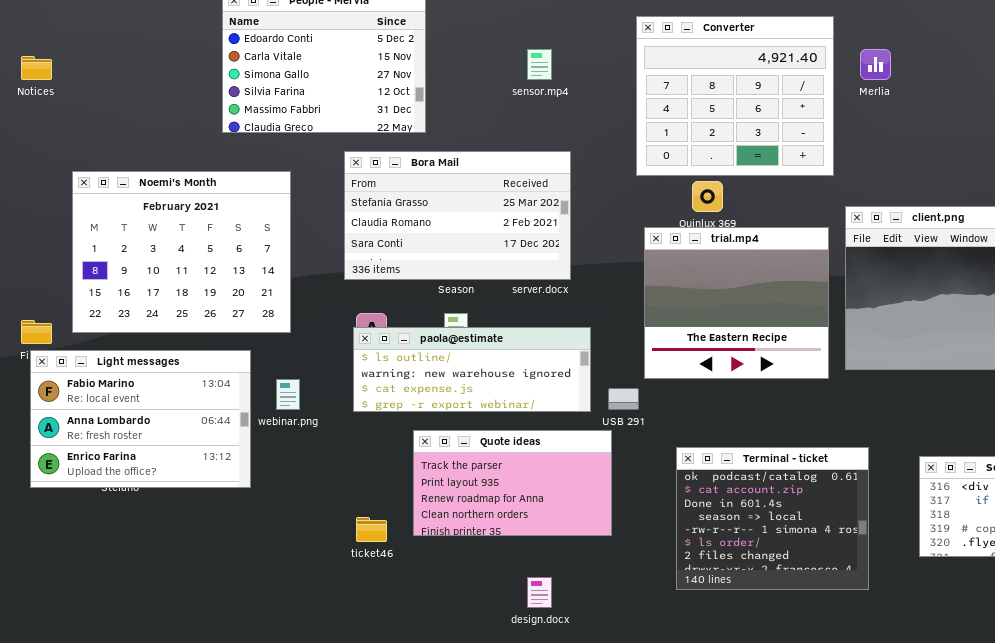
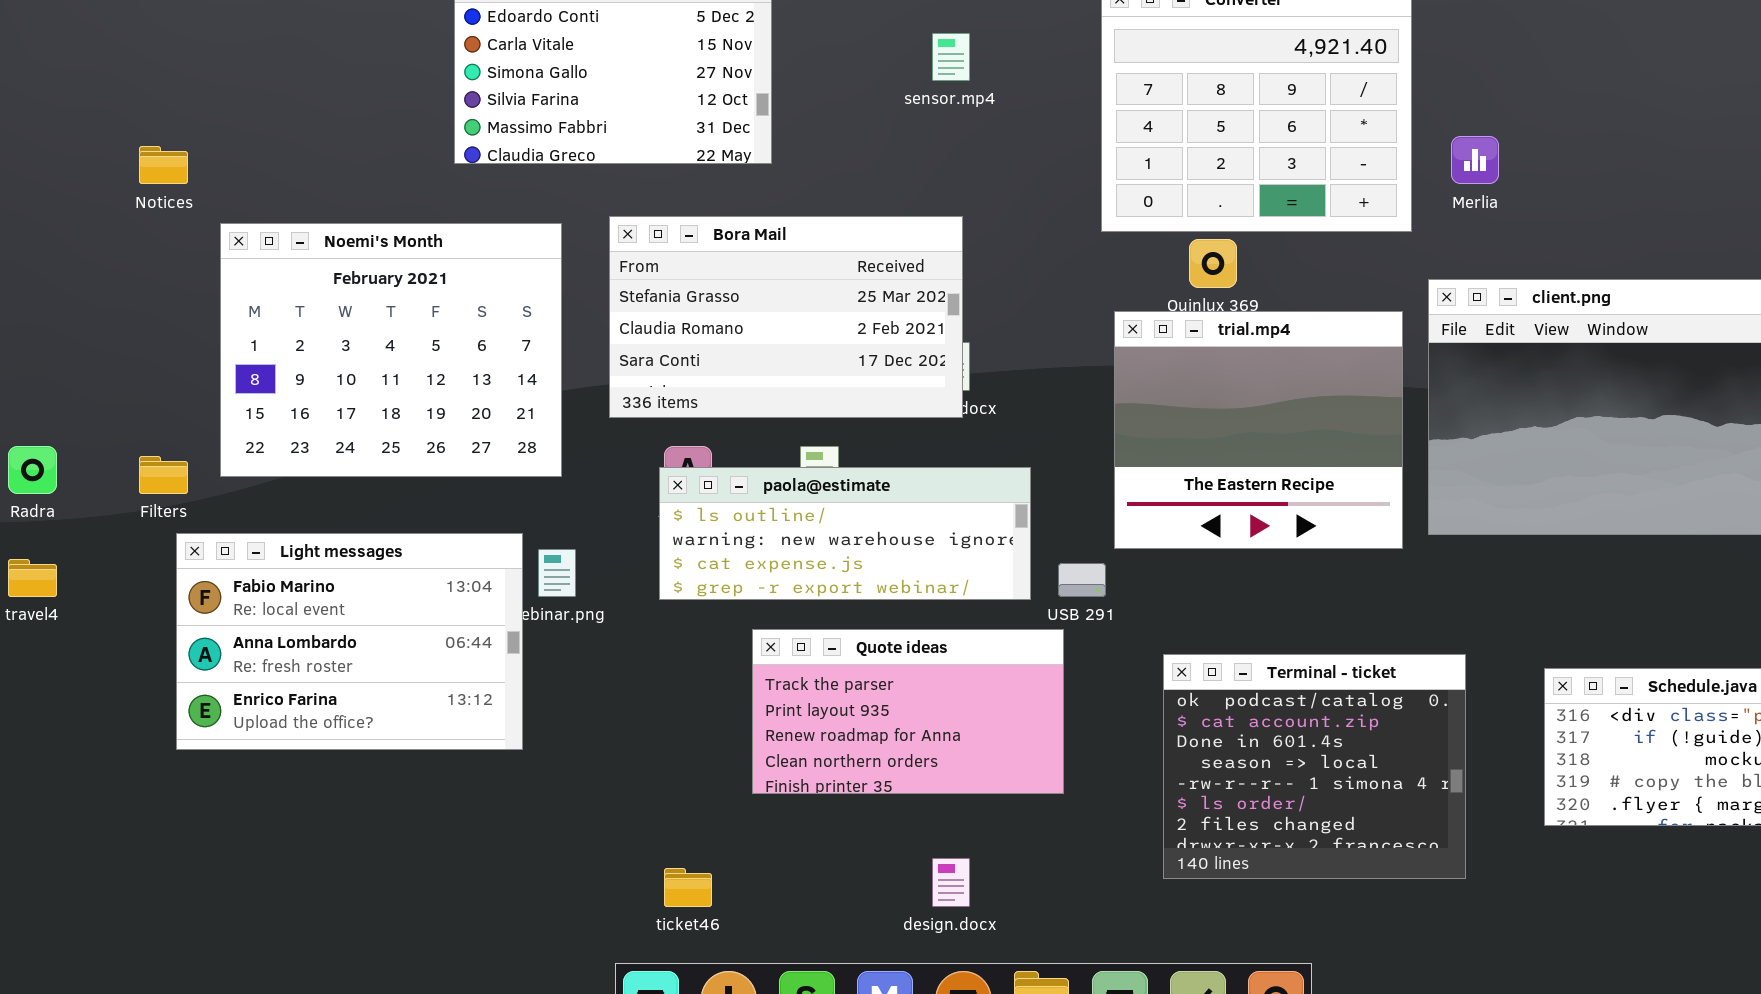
Merlia: [860,49,891,80] -> [1451,136,1499,184], moved
Notices: [21,56,52,80] -> [139,146,188,184], moved
Bora Mail: [344,151,571,280] -> [609,216,963,418], moved
Light messages: [30,350,251,488] -> [176,533,523,750], moved
ticket46: [356,517,387,542] -> [664,868,712,907], moved

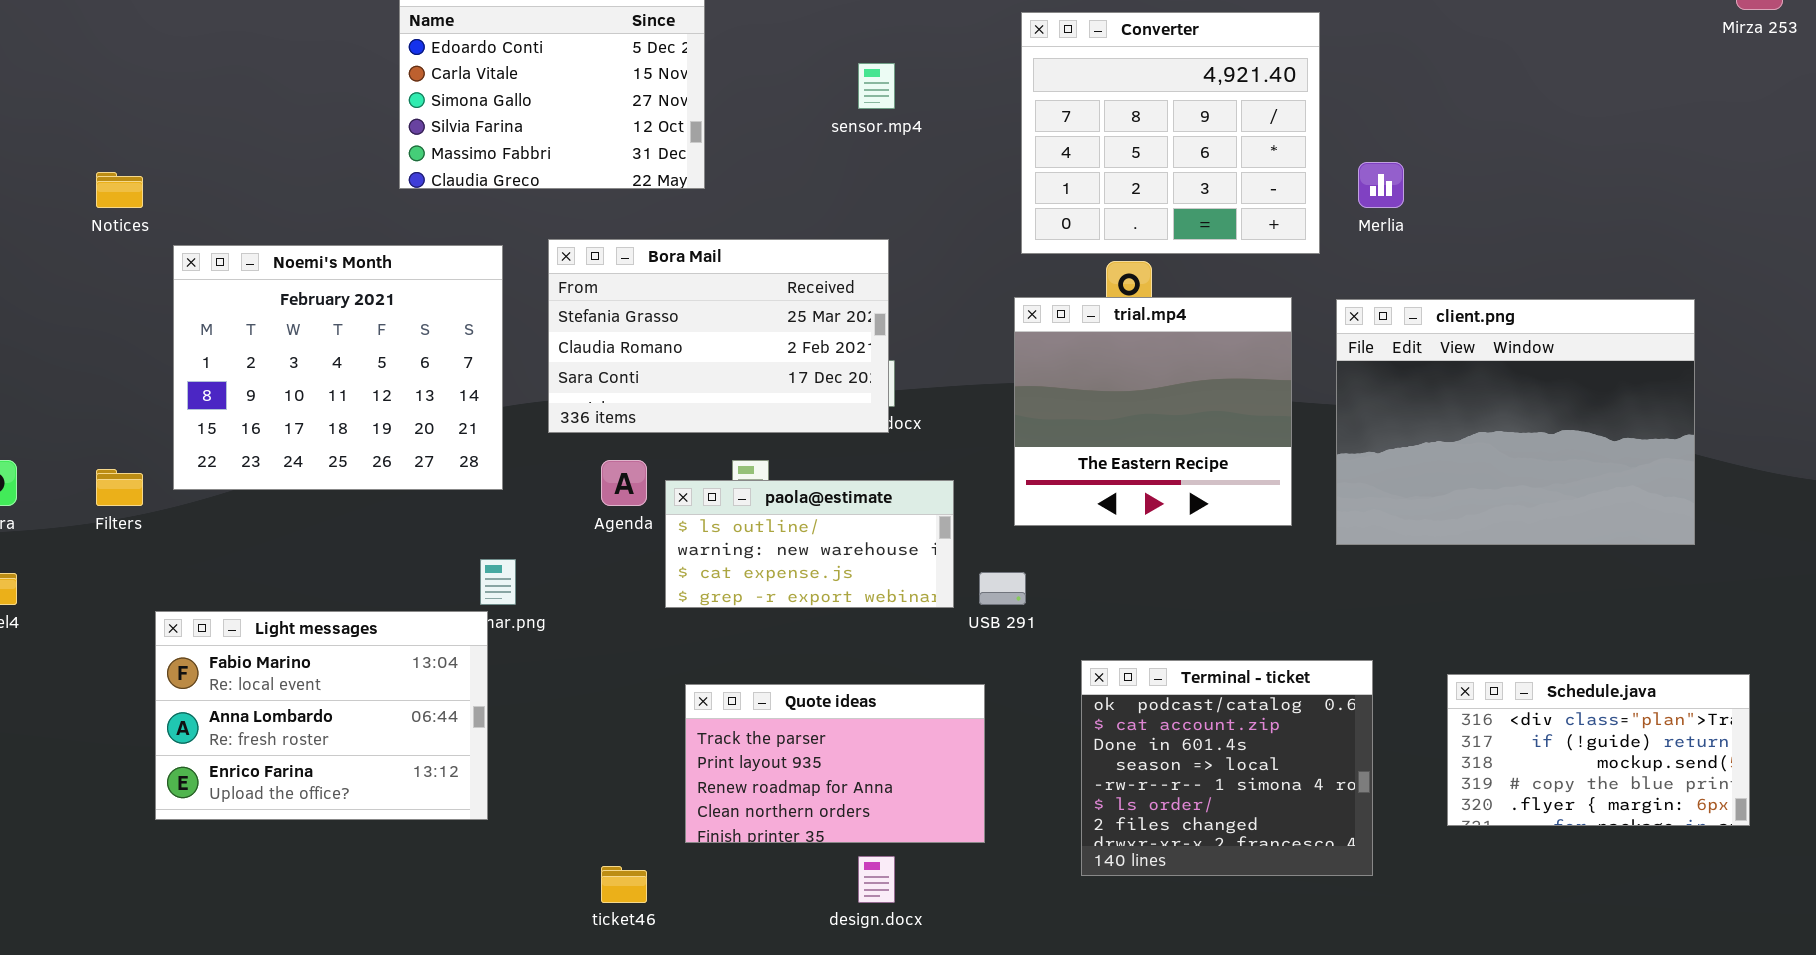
trial.mp4: [1114,311,1403,549] -> [1014,297,1292,526], moved
paola@estimate: [659,467,1031,600] -> [665,480,954,608], resized
Light messages: [176,533,523,750] -> [155,611,488,820], moved
Quote ideas: [752,629,1064,794] -> [685,684,985,843], moved

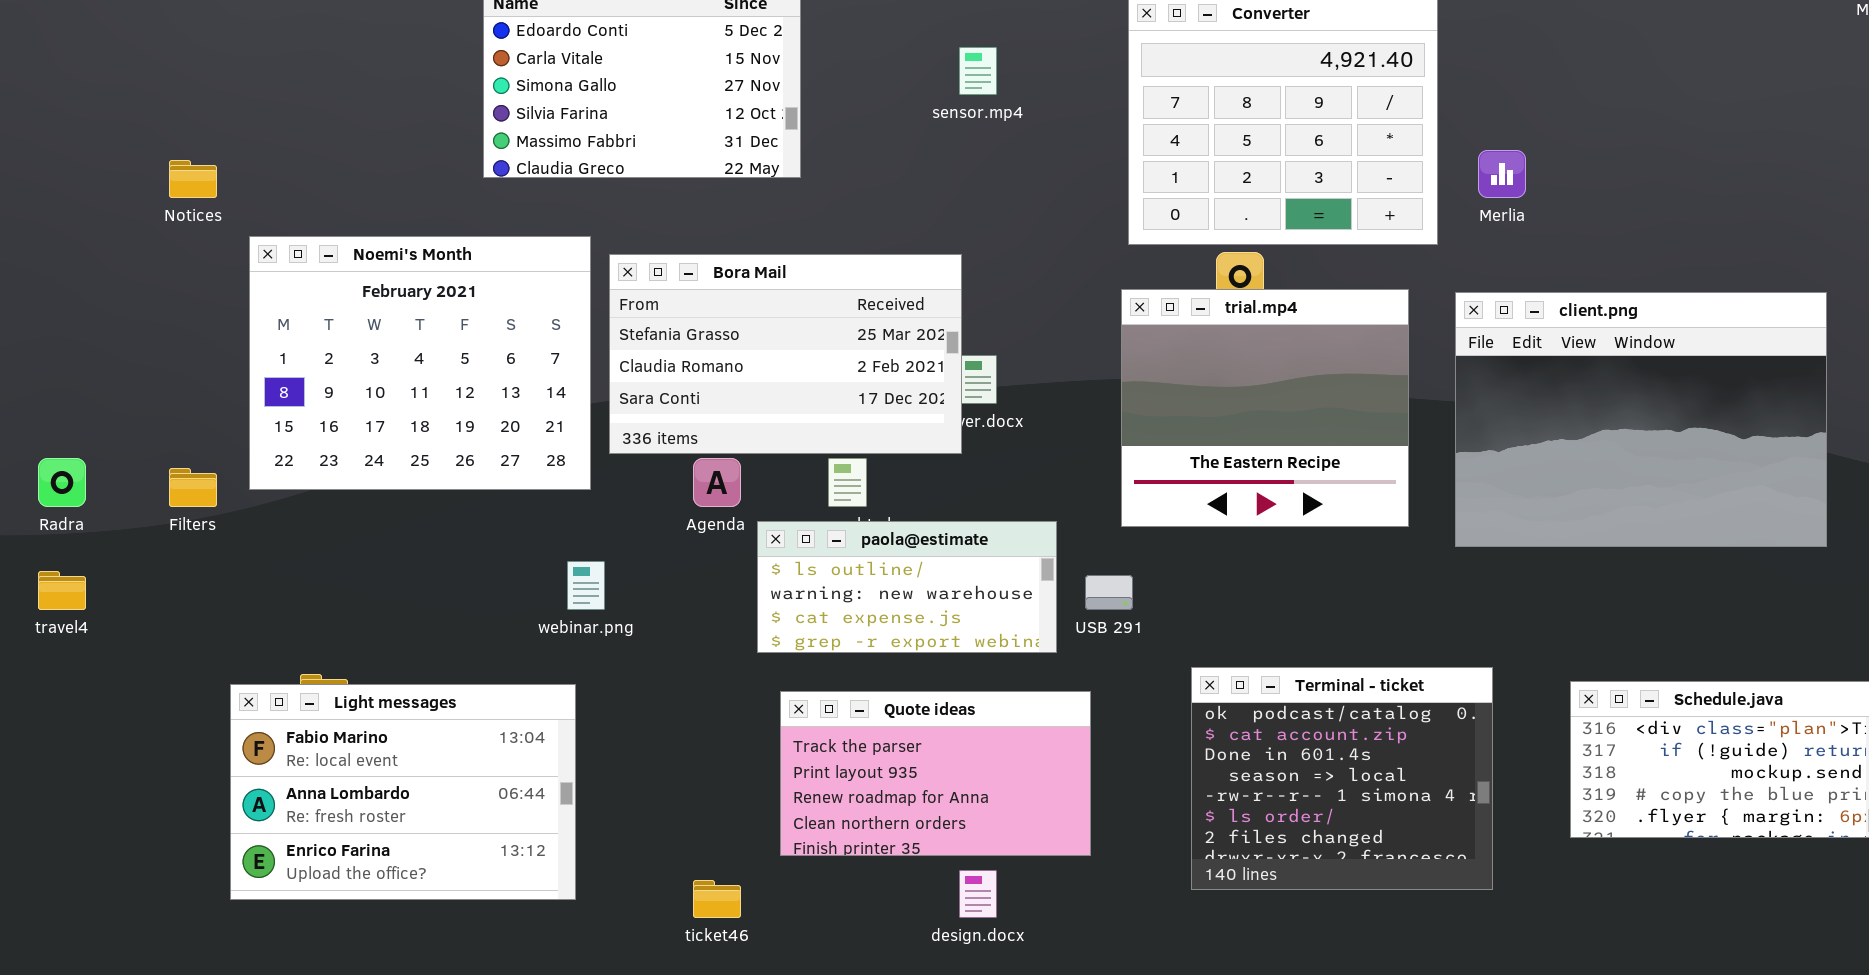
Bora Mail: [548,239,889,433] -> [609,254,962,454], moved
paola@estimate: [665,480,954,608] -> [757,521,1057,653], moved
Light messages: [155,611,488,820] -> [230,684,576,900], moved

